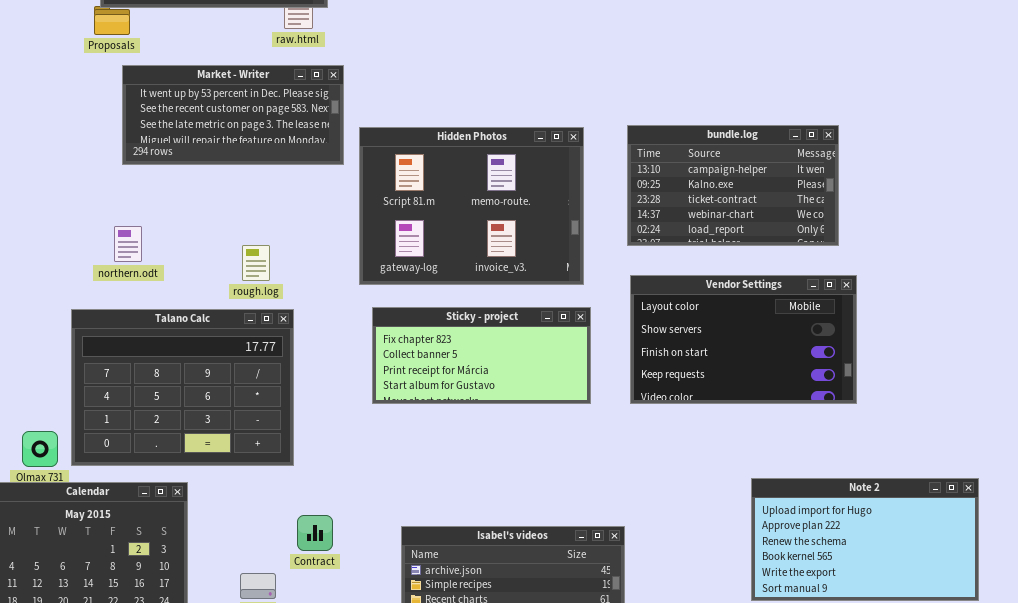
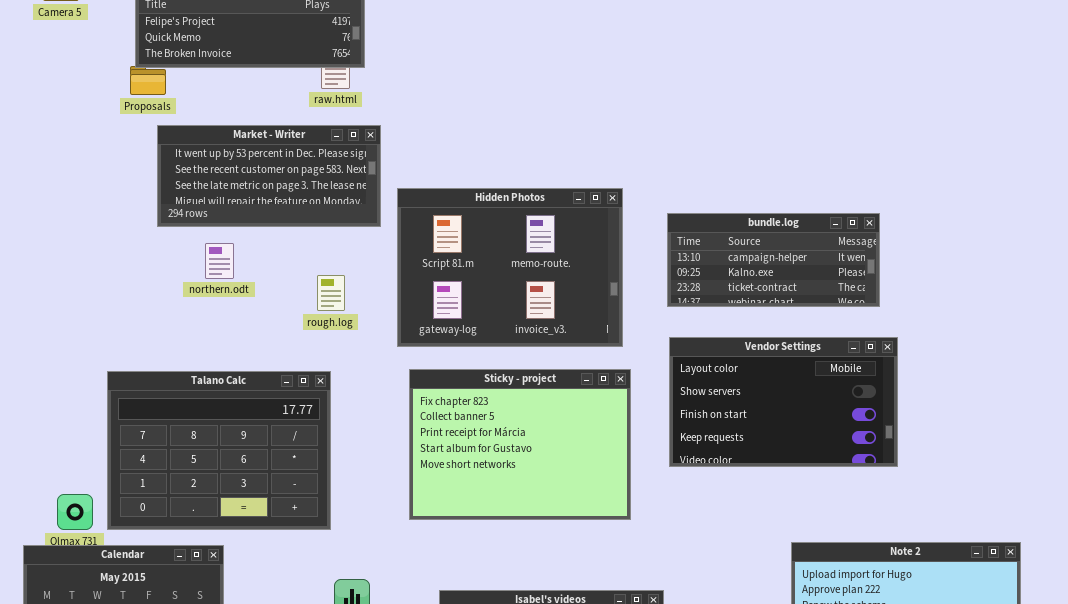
bundle.log: [627,125,839,246] -> [667,213,880,307], resized
northern.odt: [114,226,142,262] -> [205,243,234,279], moved
rough.log: [242,245,270,281] -> [317,275,345,311], moved
Sticky - project: [372,307,591,404] -> [409,369,631,520], resized

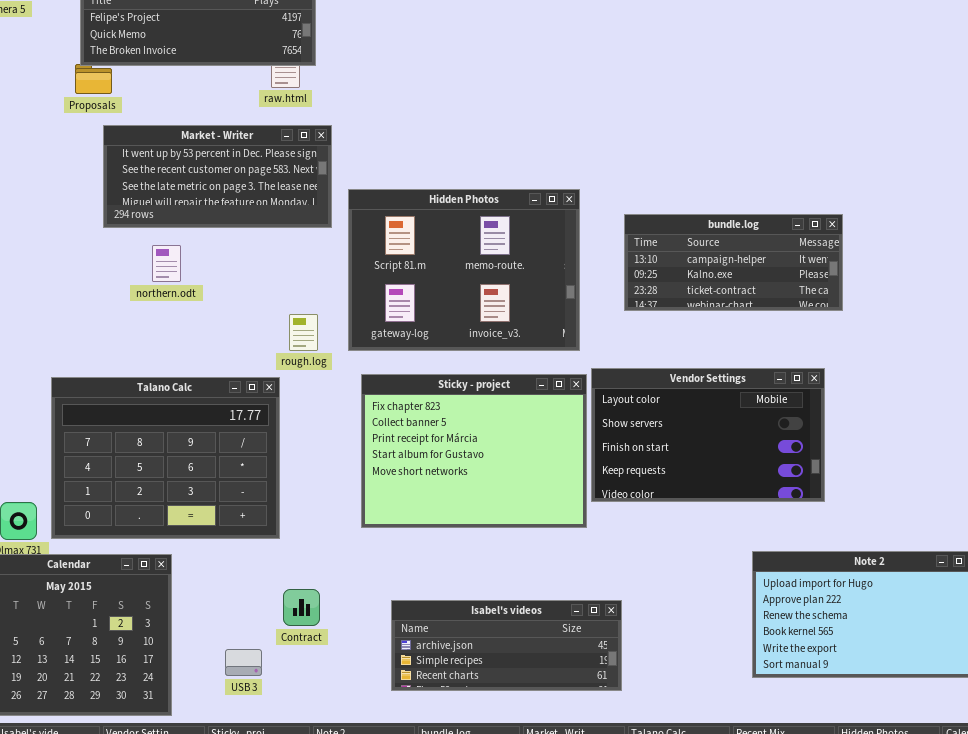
rough.log: [317,275,345,311] -> [289,314,318,351], moved
Vendor Settings: [669,337,898,467] -> [591,368,825,502], moved

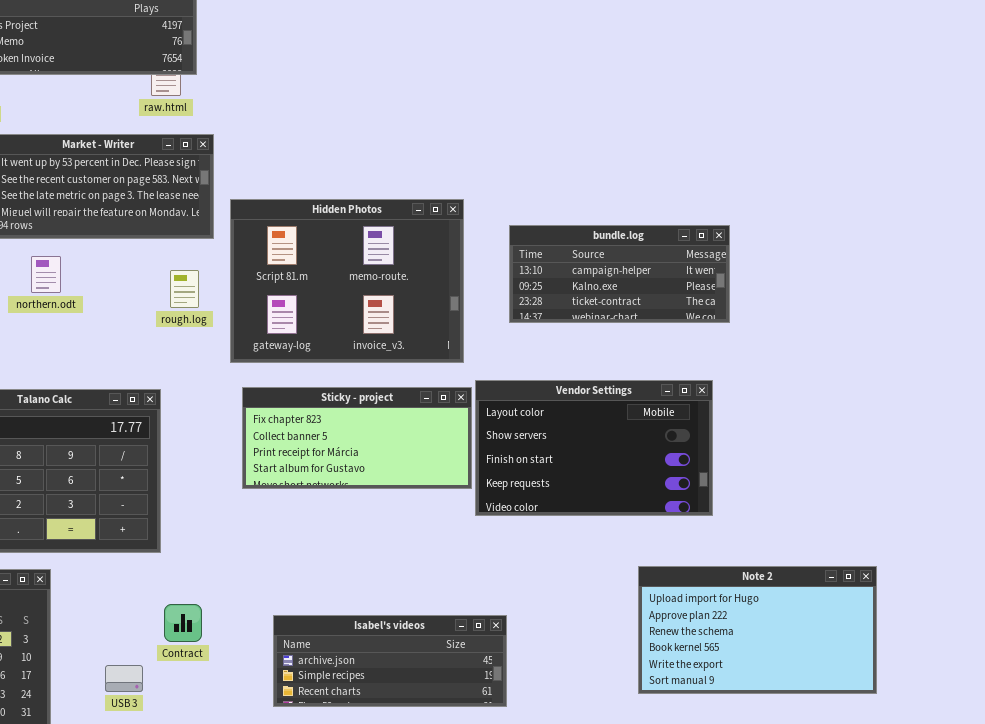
rough.log: [289,314,318,351] -> [170,270,199,308], moved
Sticky - project: [361,374,587,528] -> [242,387,472,489], resized

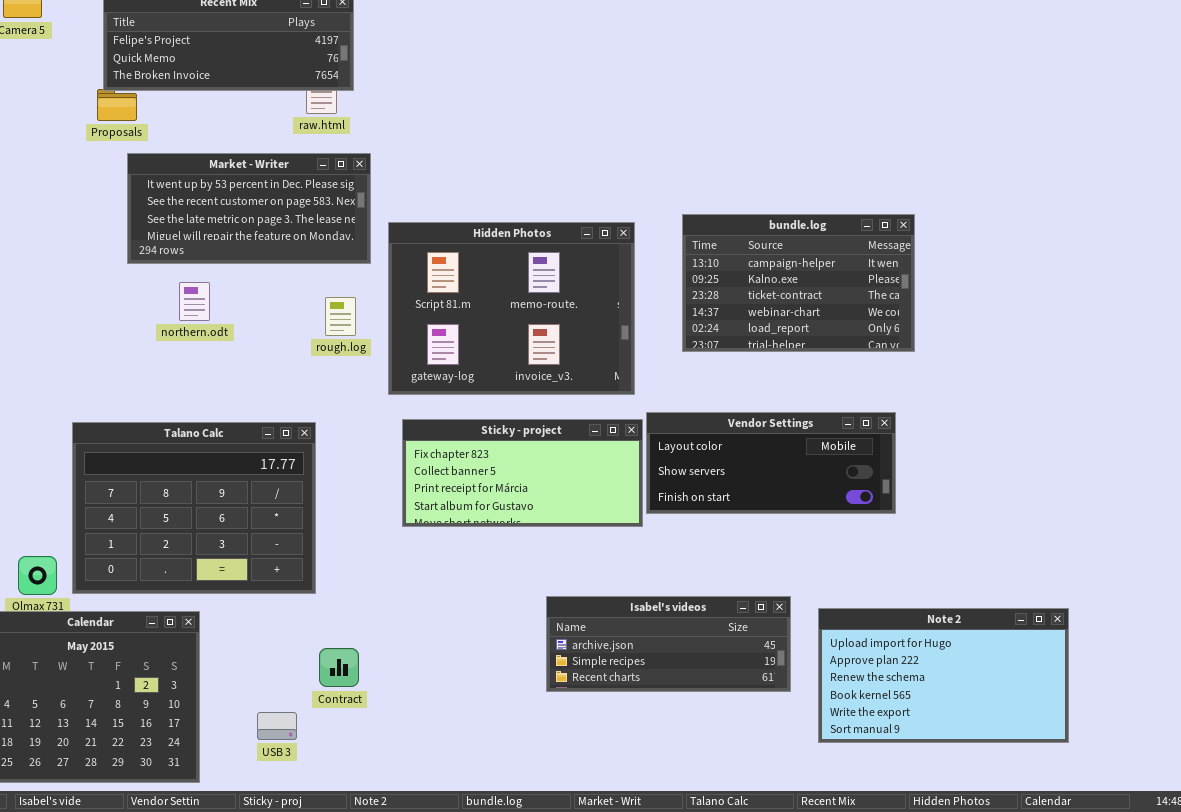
bundle.log: [509,225,730,323] -> [682,214,915,352], resized
Vendor Settings: [475,380,713,516] -> [646,412,896,514], resized
Isabel's videos: [273,615,507,707] -> [546,596,791,692], moved

